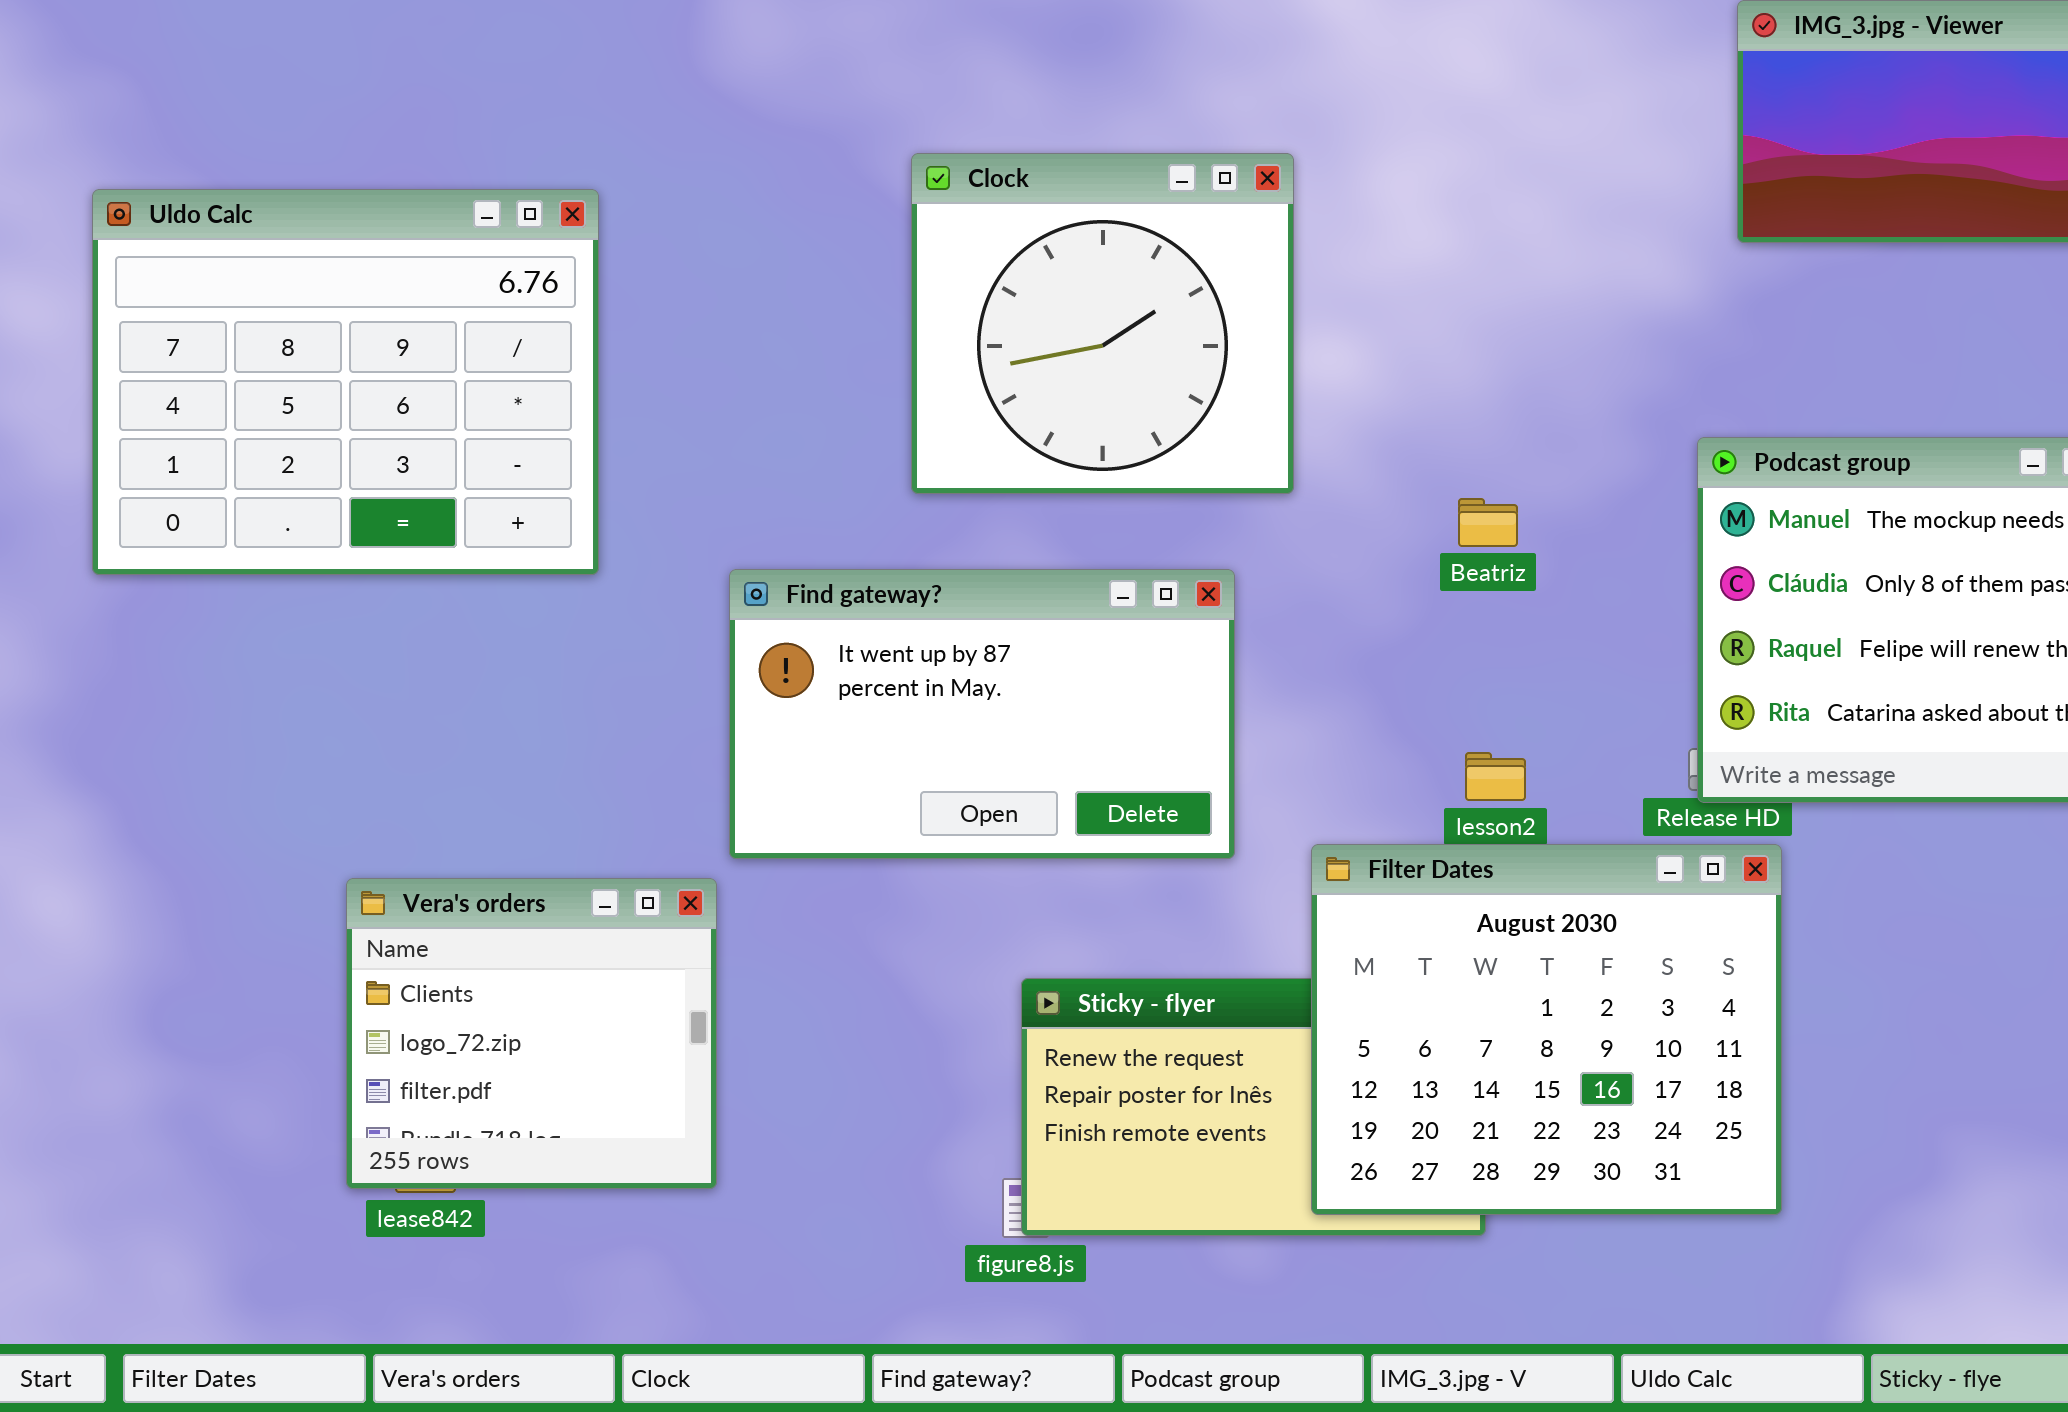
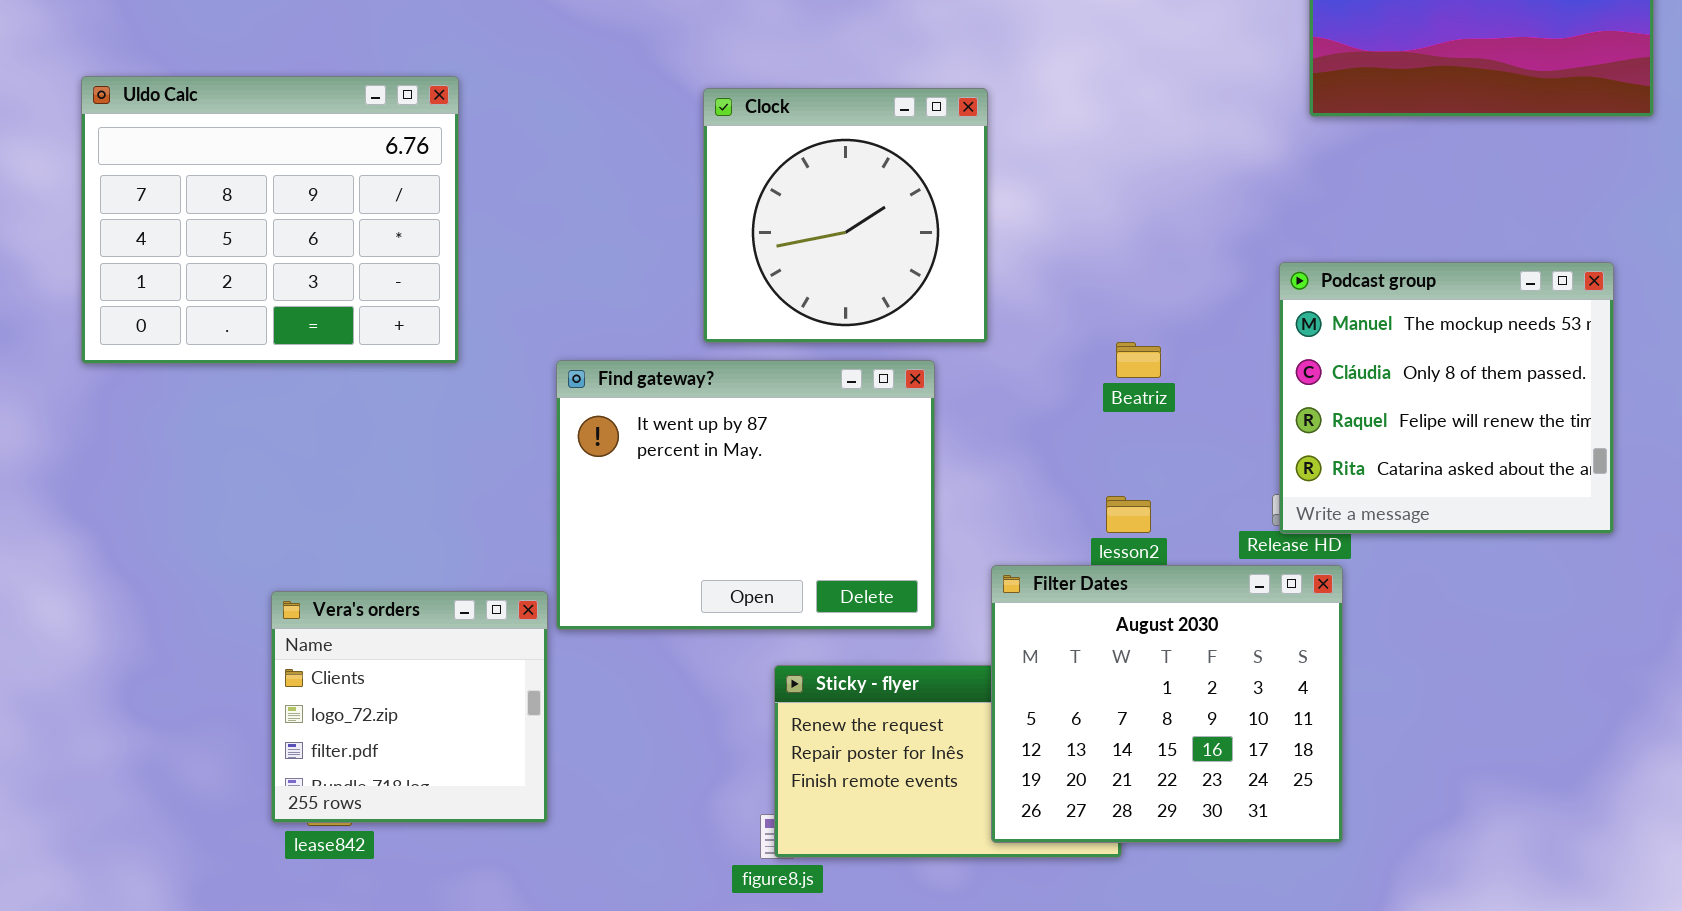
Clock: [911,153,1294,494] -> [703,88,988,343], moved
Beatriz: [1458,498,1518,547] -> [1116,342,1161,378], moved
Find gateway?: [729,569,1235,859] -> [556,360,935,630], resized

